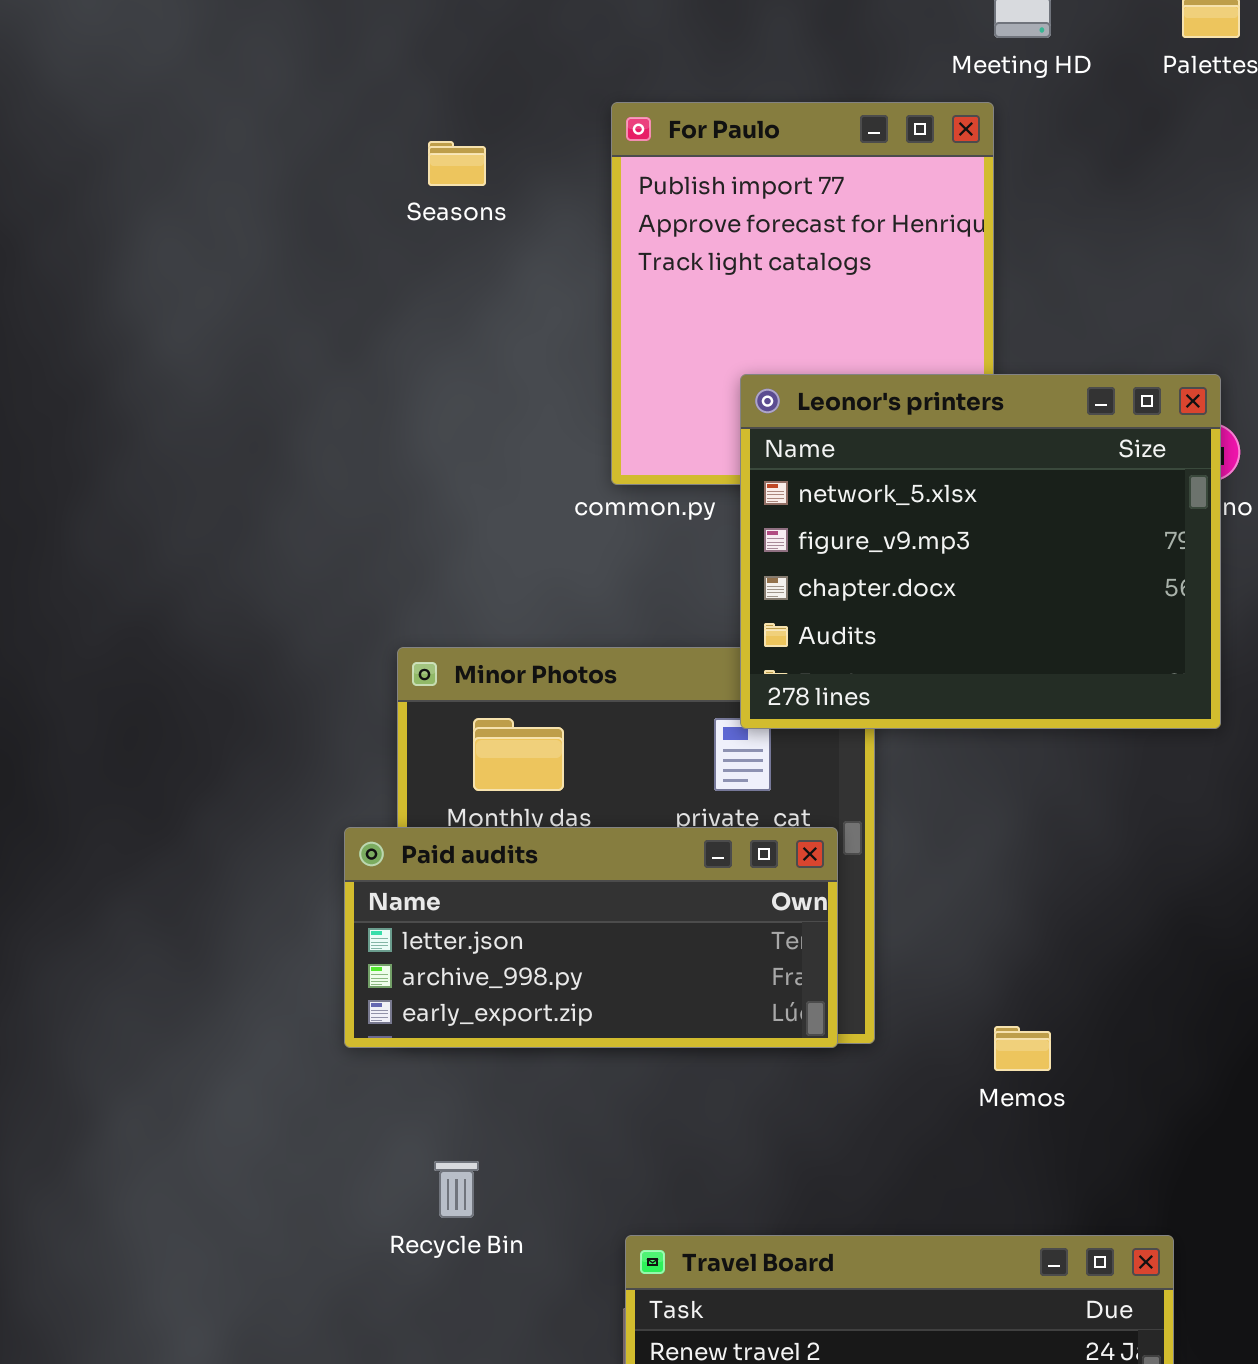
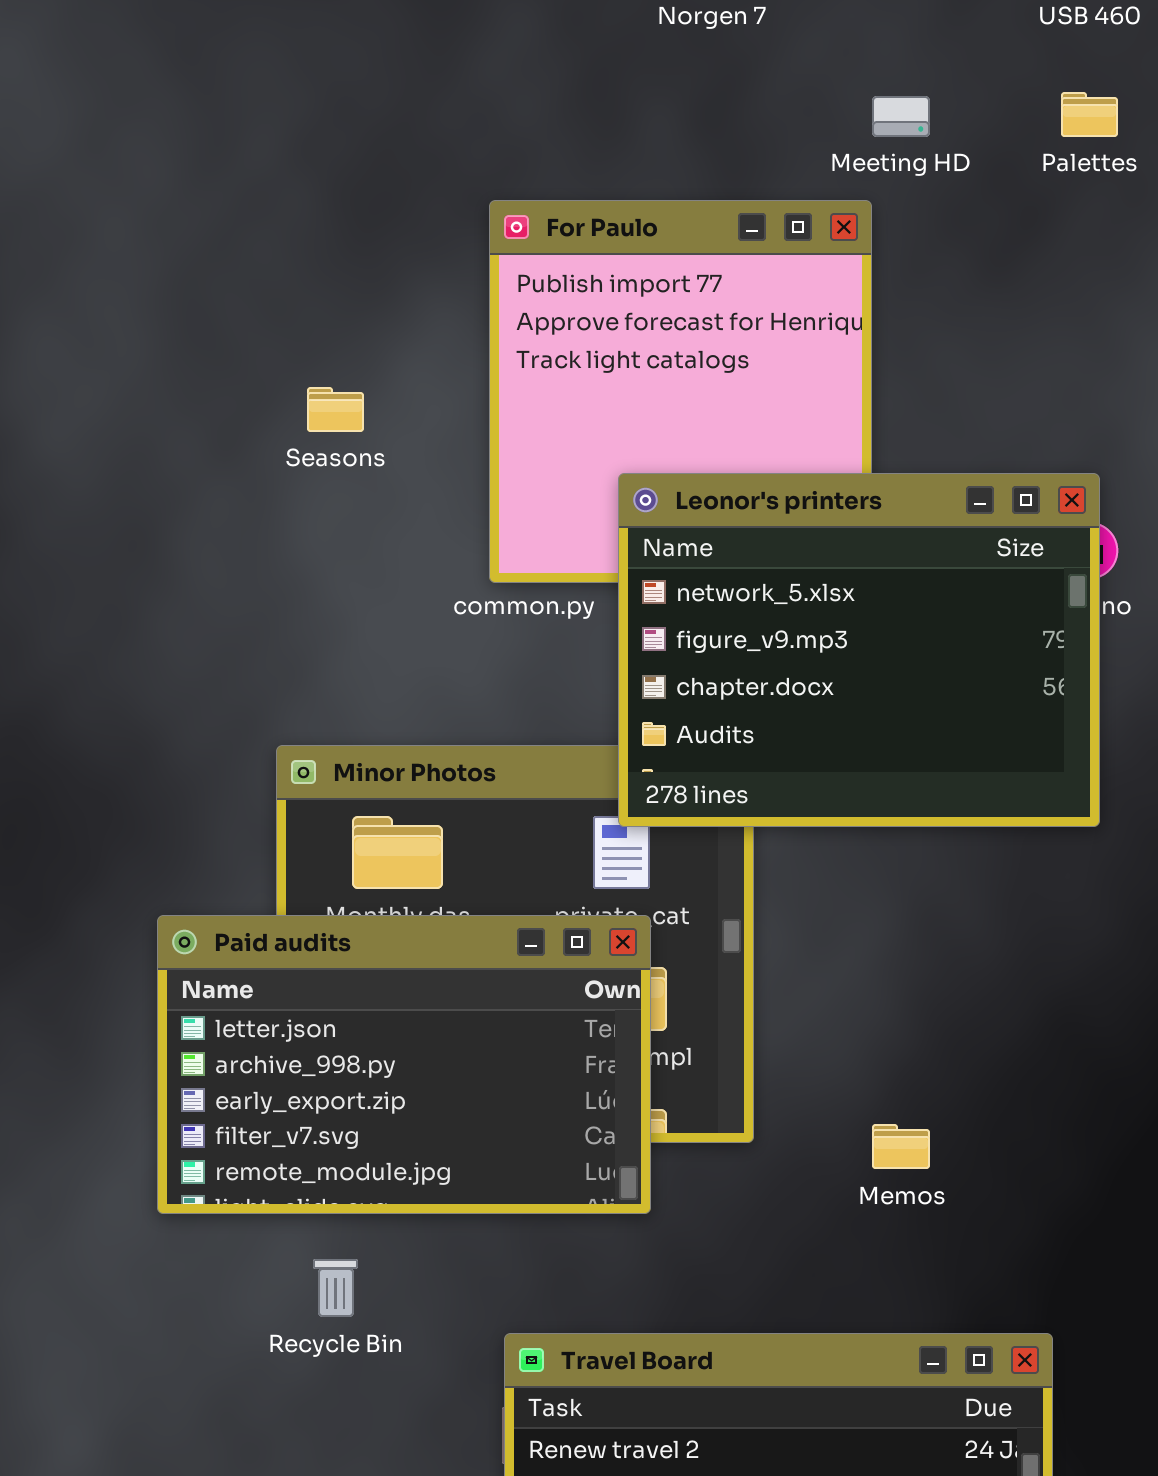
Seasons: [428,141,486,186] -> [307,387,364,432], moved
Paid audits: [344,827,838,1048] -> [157,915,651,1214], moved, resized

